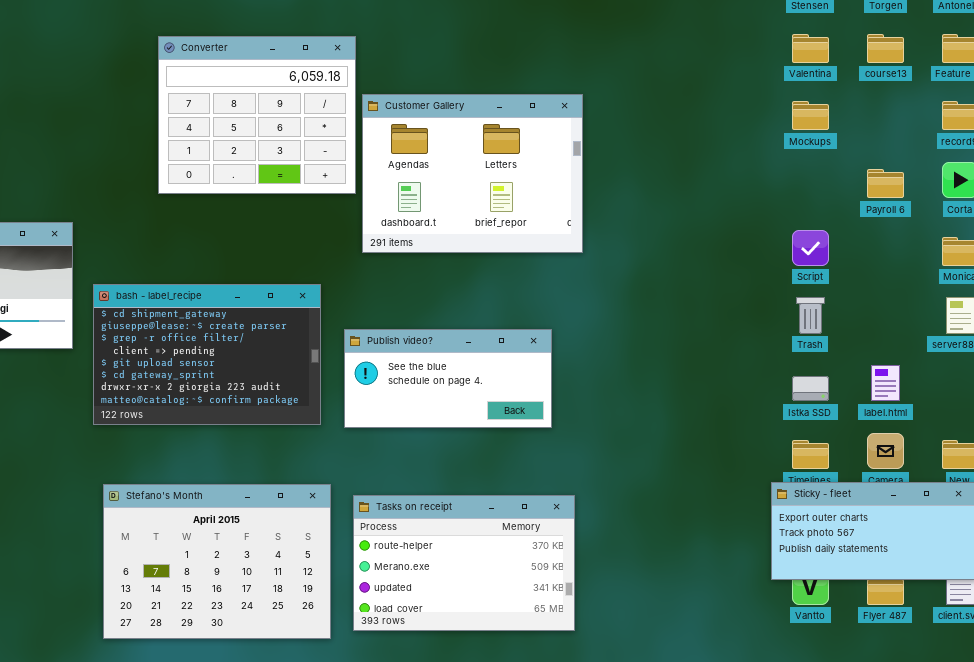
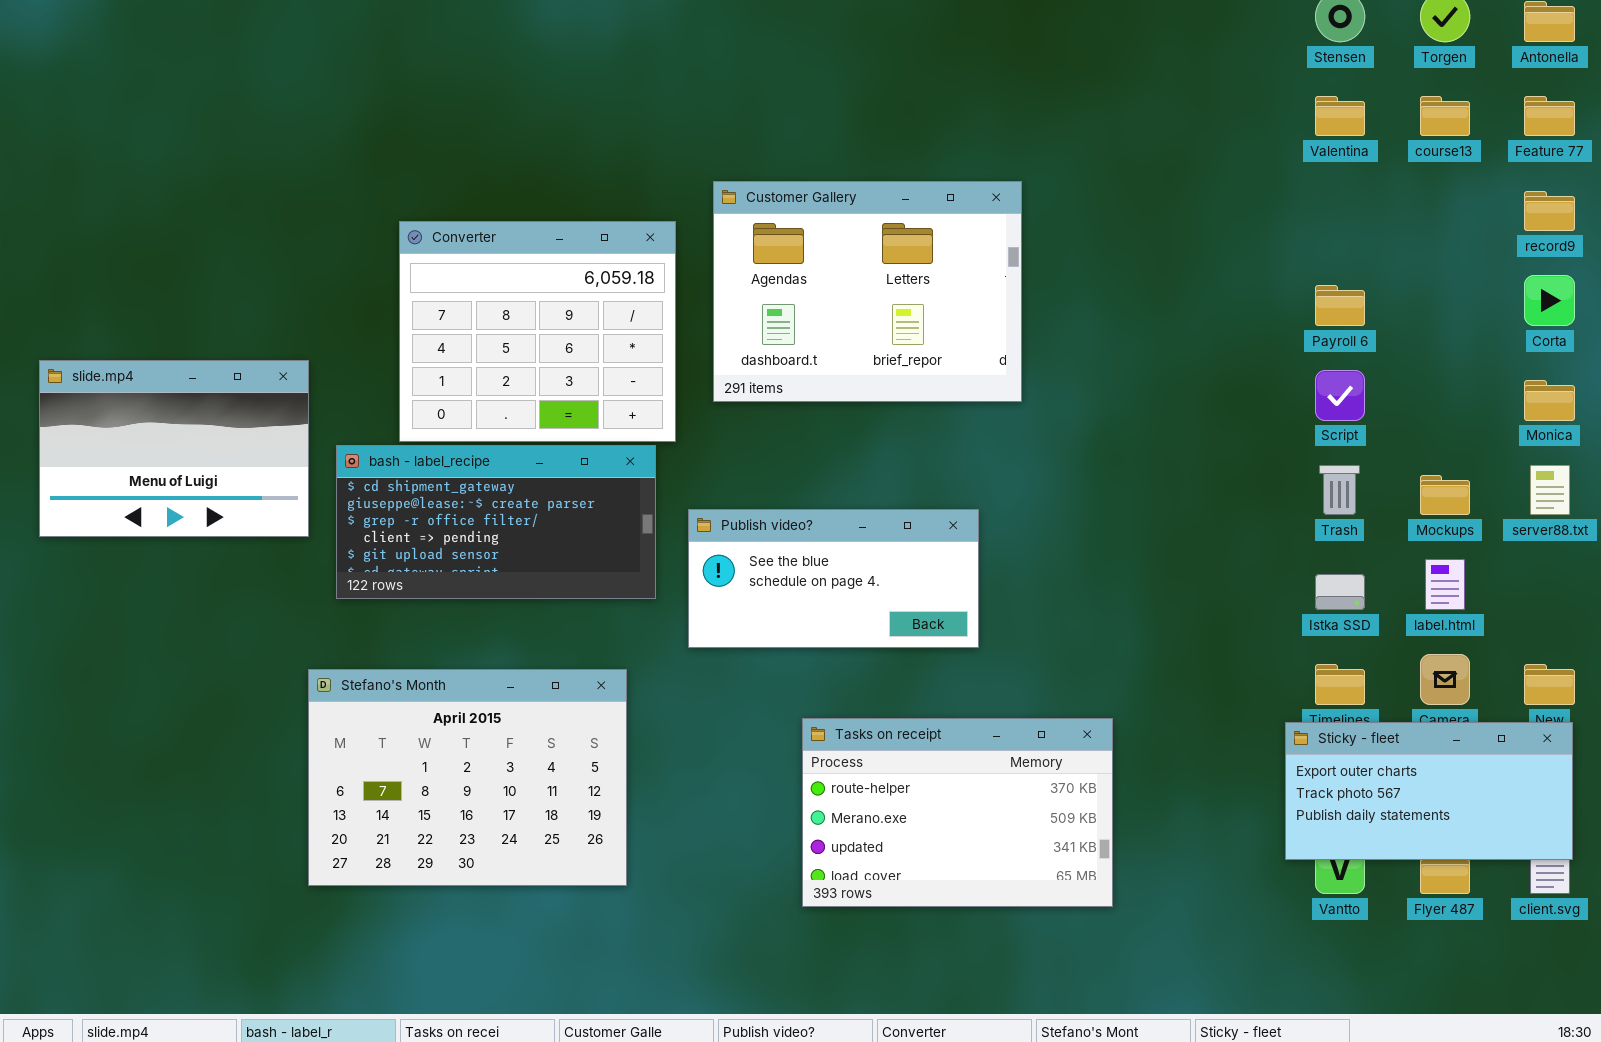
Converter: [158,36,356,194] -> [399,221,676,442], moved
Mockups: [792,101,829,130] -> [1420,475,1470,515], moved
Payroll 6: [867,169,904,198] -> [1315,285,1365,326], moved
bash - label_recipe: [93,284,321,425] -> [336,445,656,599], resized
Stefano's Month: [103,484,331,639] -> [308,669,627,886], moved
Tasks on receipt: [353,495,575,631] -> [802,718,1113,907], moved

